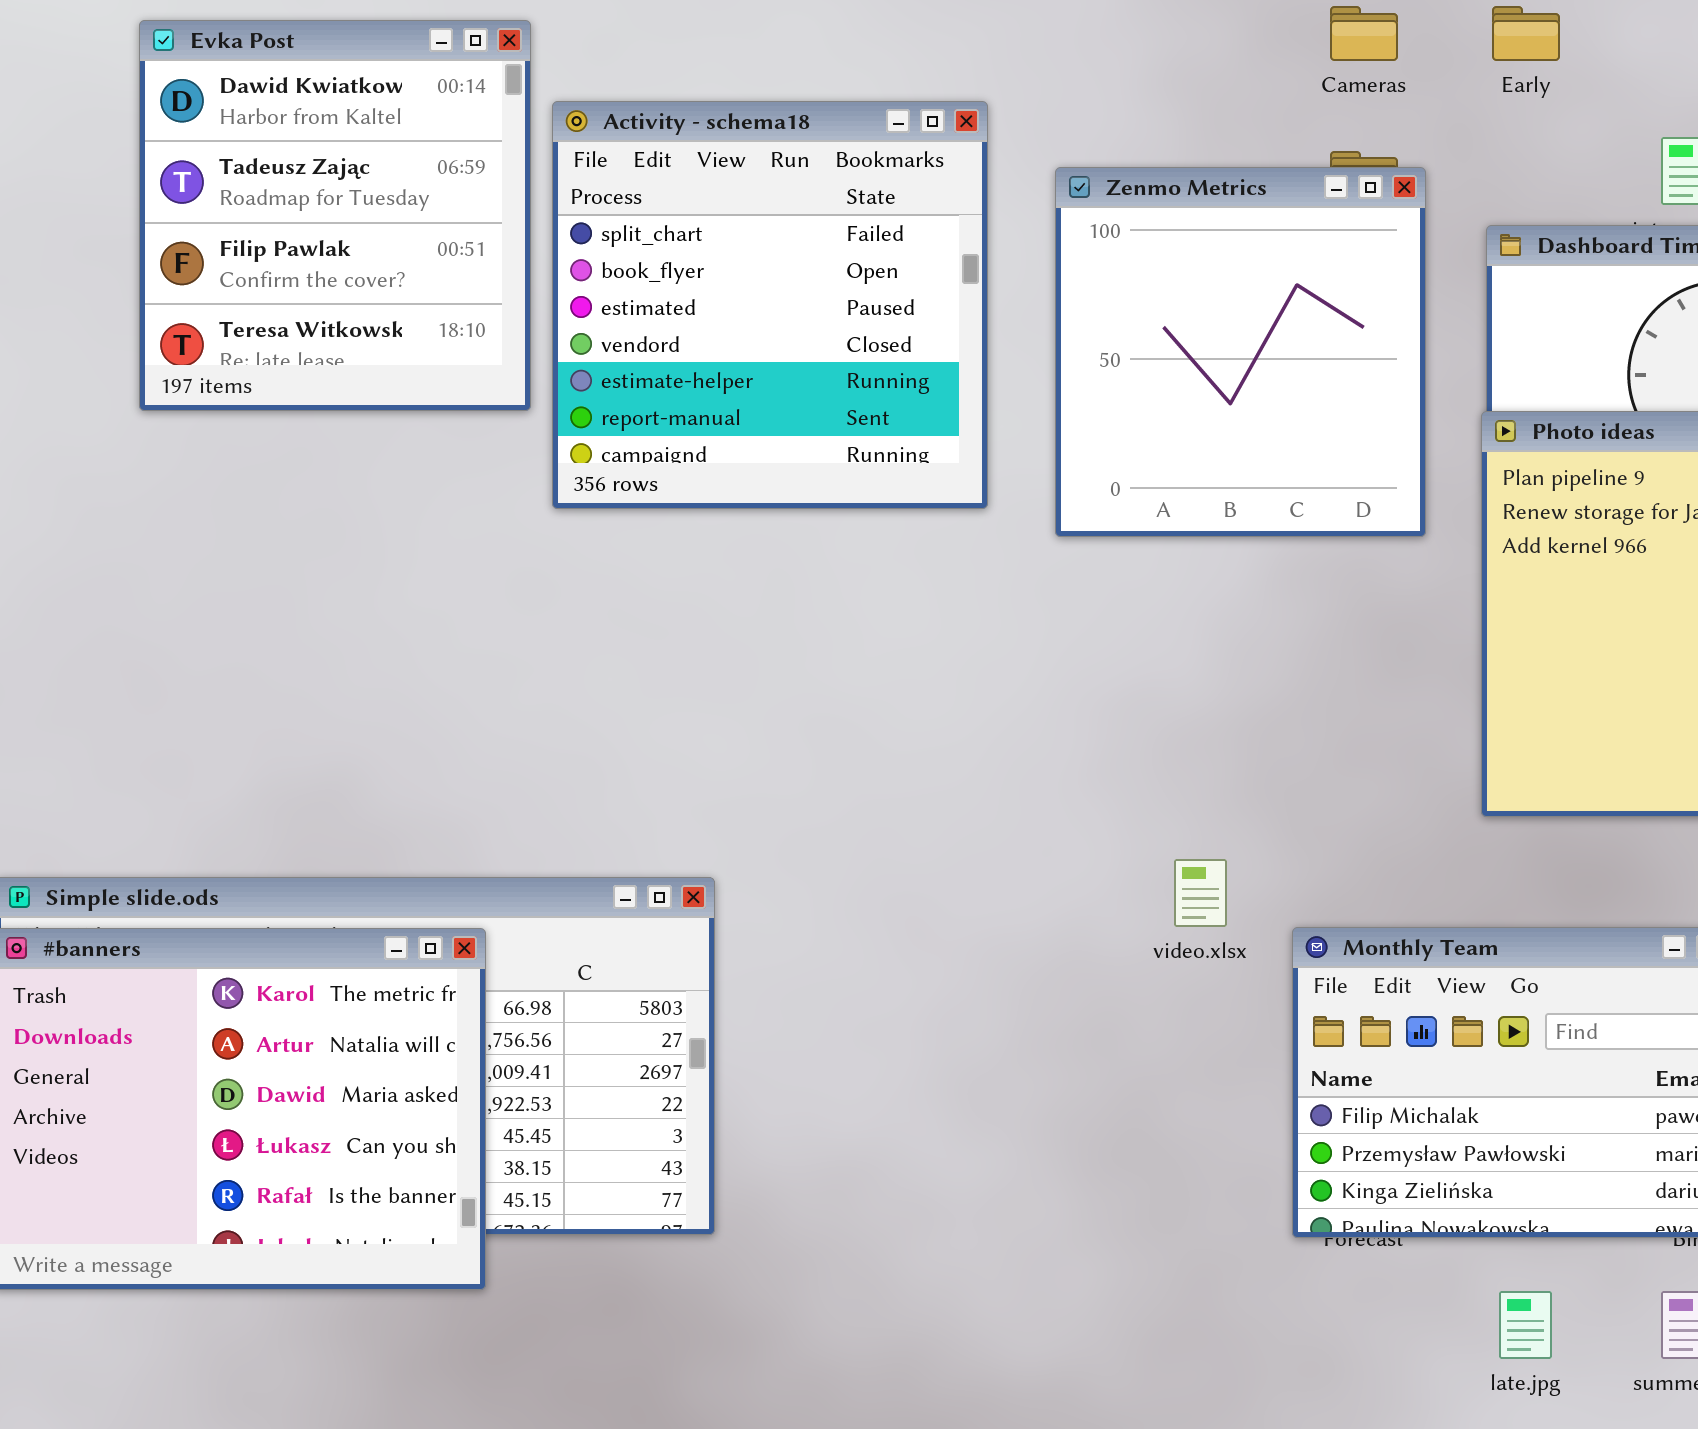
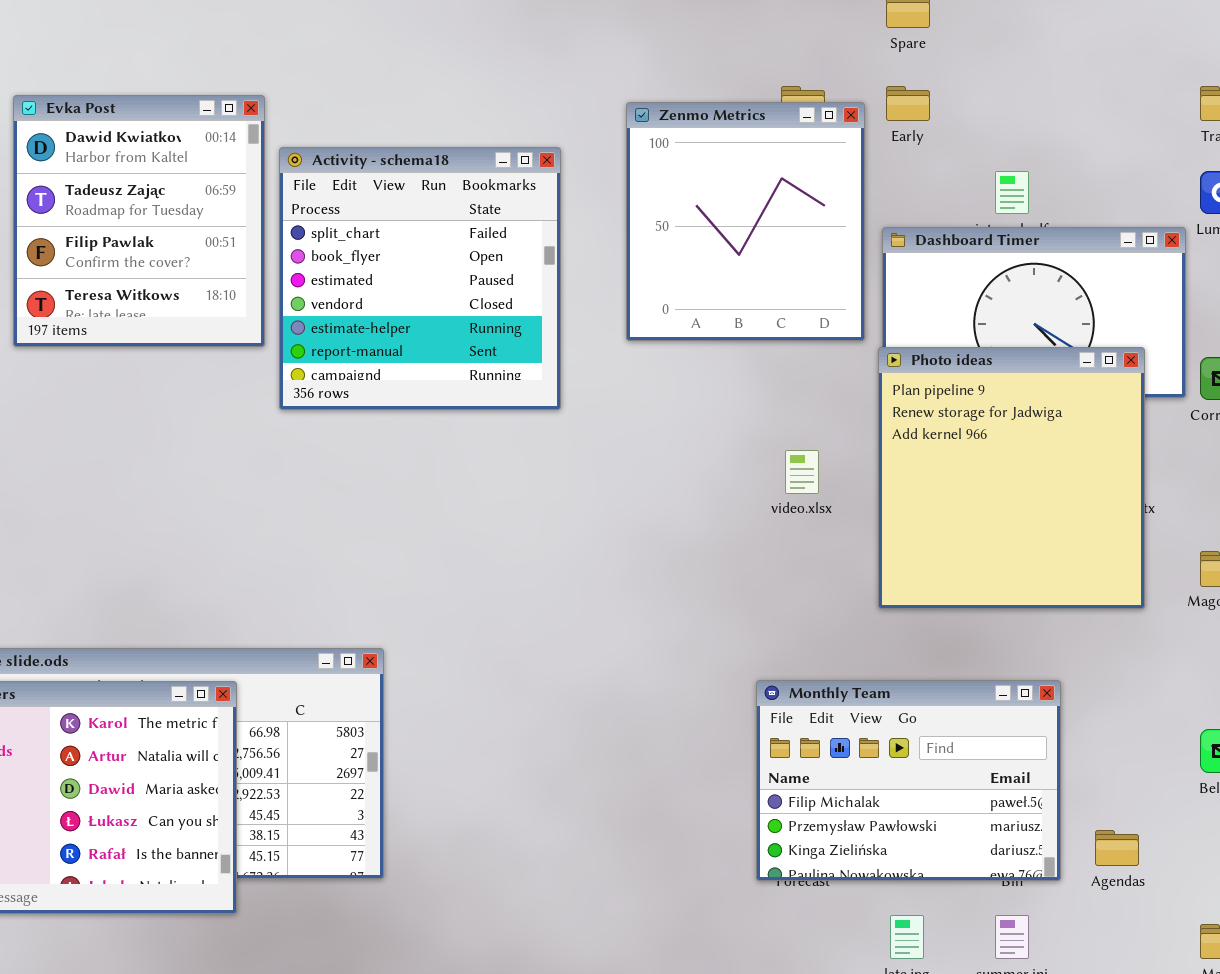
Zenmo Metrics: [1055,167,1426,537] -> [626,102,865,341], moved
video.xlsx: [1174,859,1227,927] -> [785,450,819,494], moved

